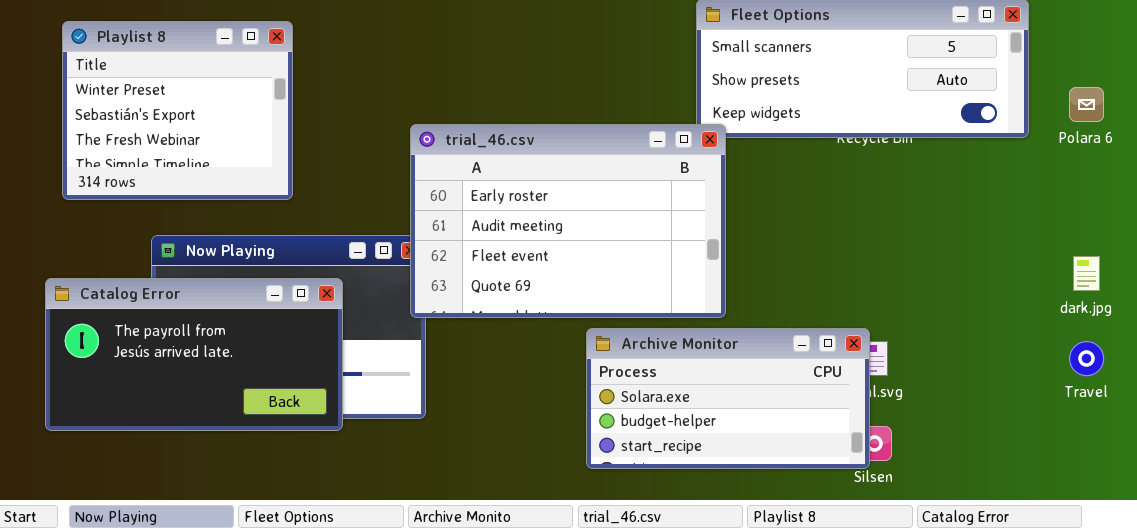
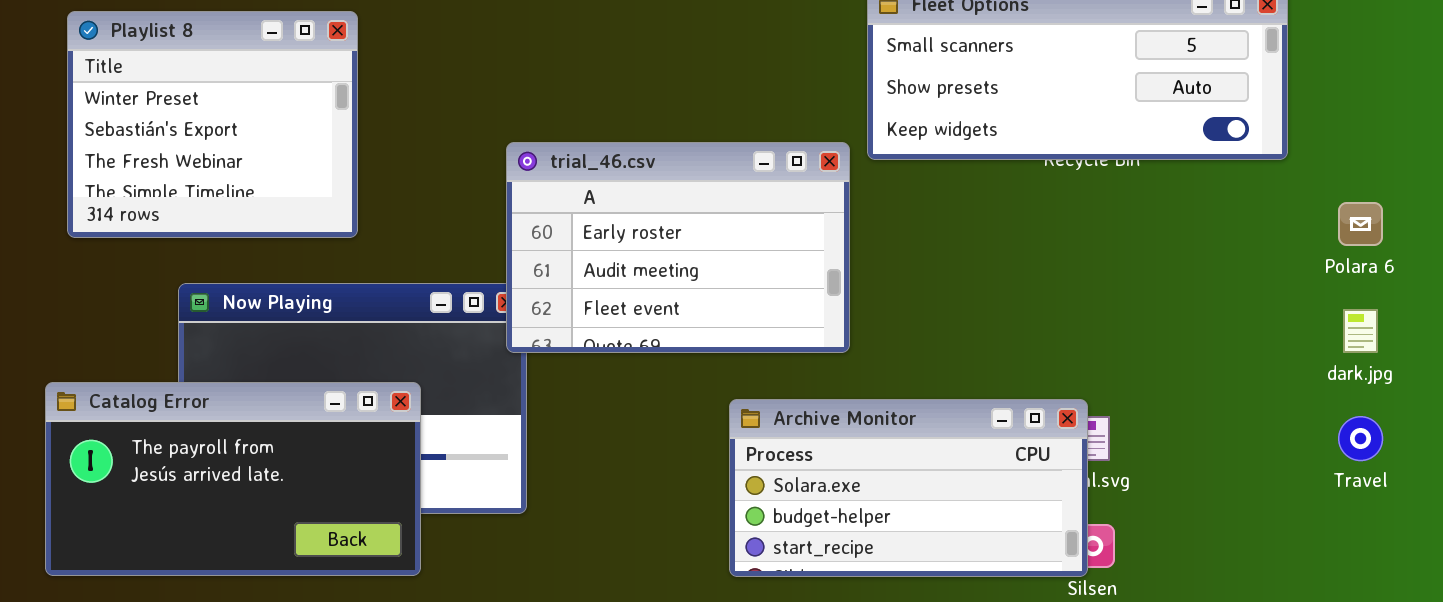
Polara 6: [1069,87,1104,122] -> [1338,202,1383,246], moved
trial_46.csv: [410,124,726,318] -> [506,142,850,353], resized
Catalog Error: [45,278,343,431] -> [45,382,421,576], moved

